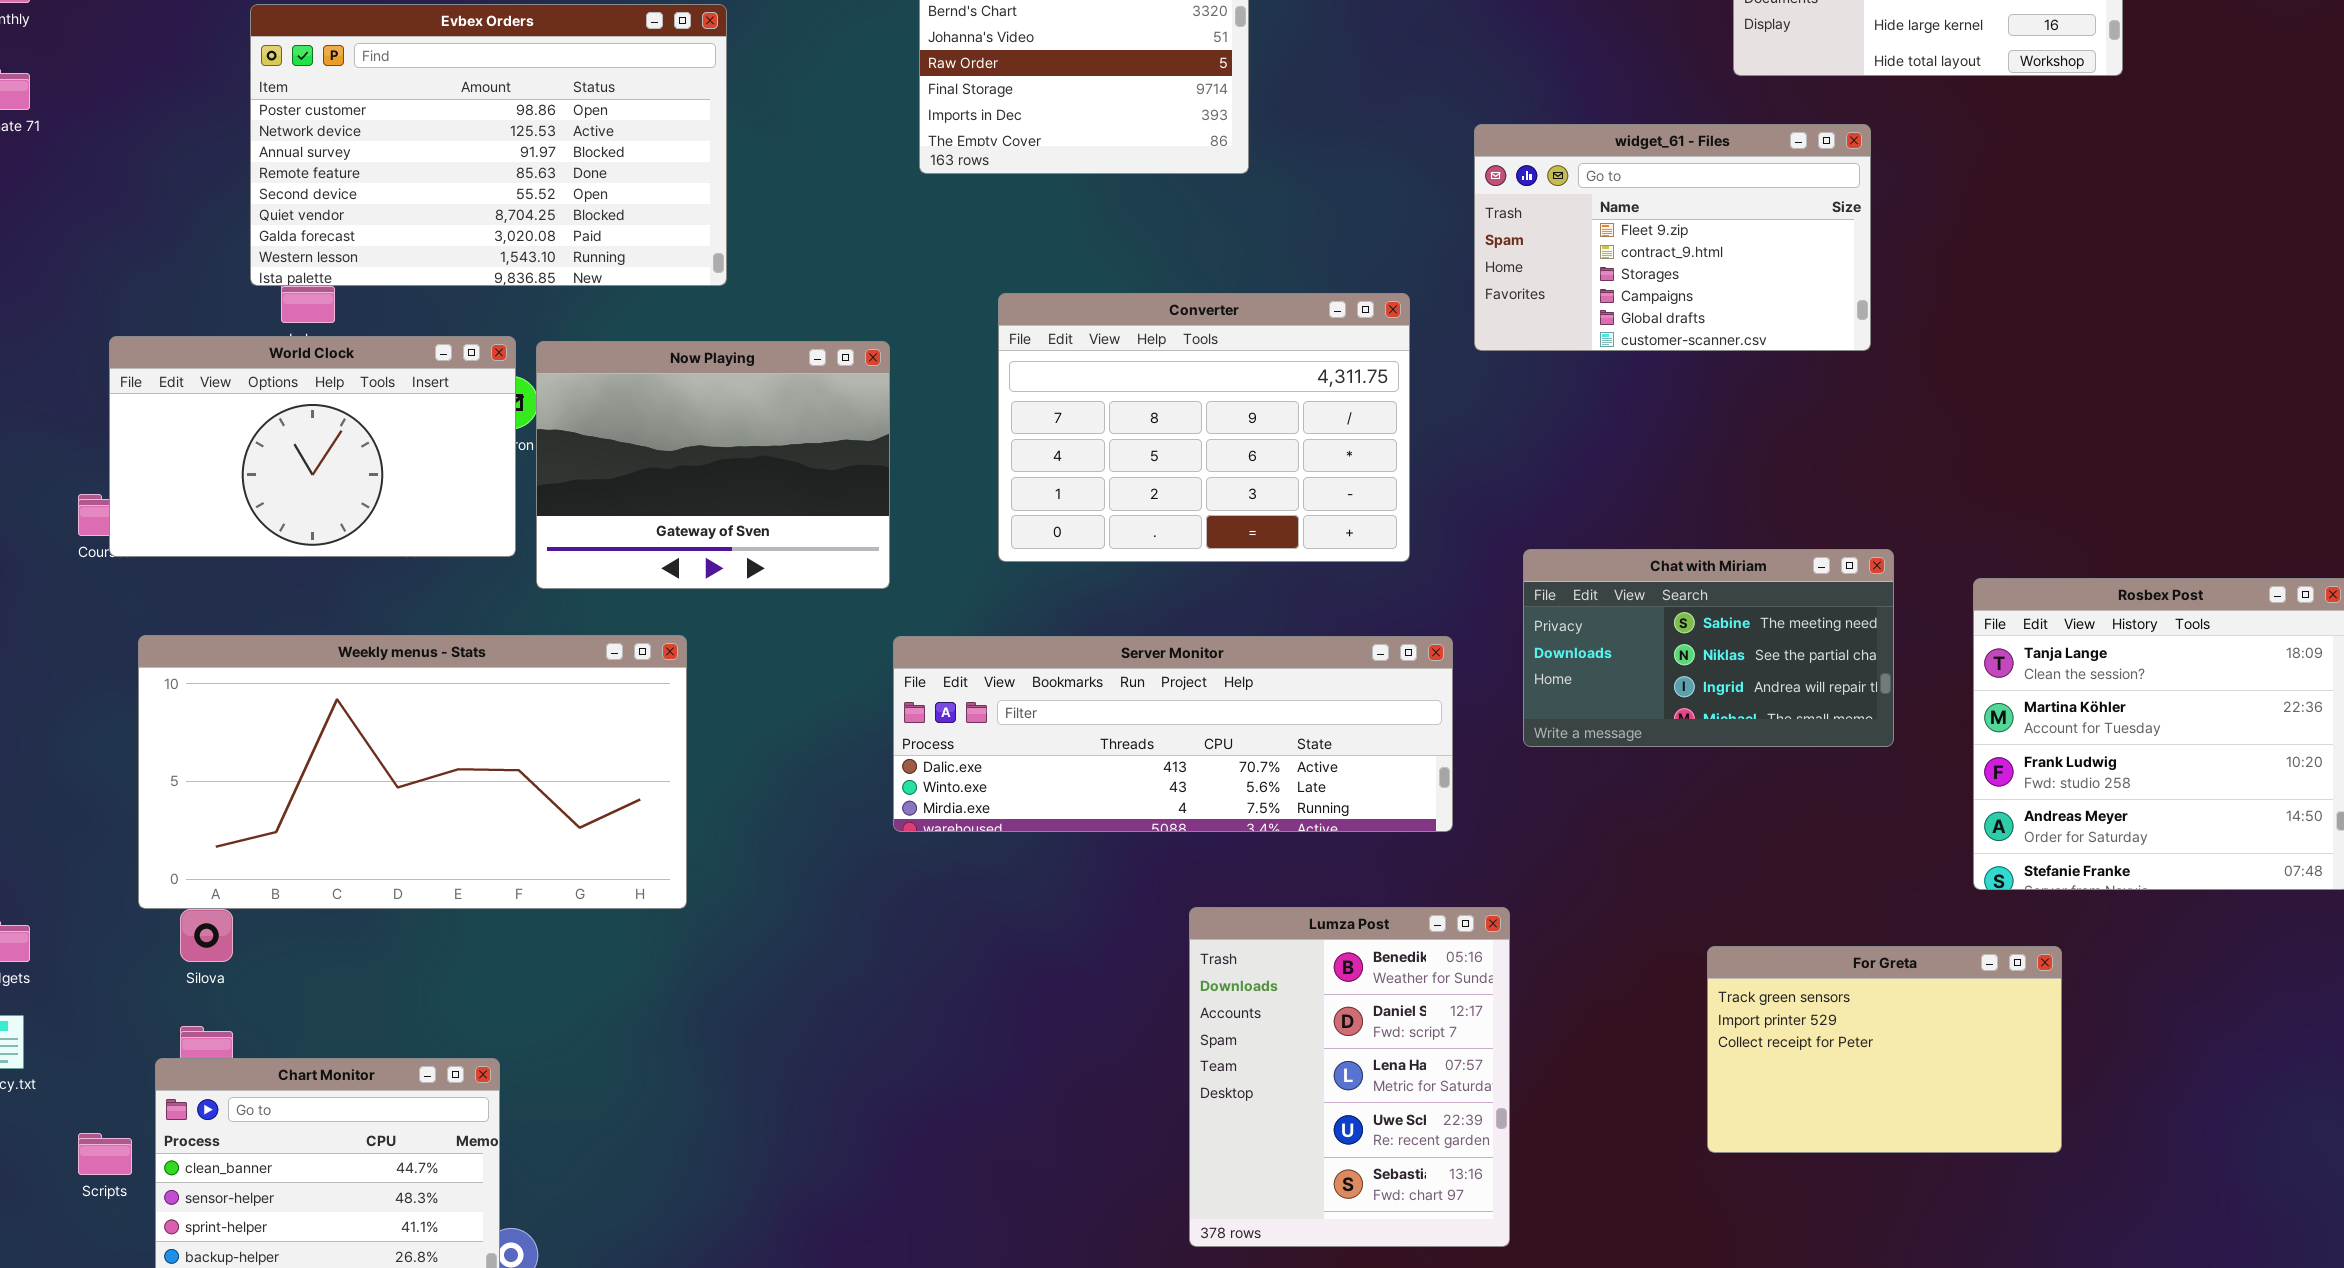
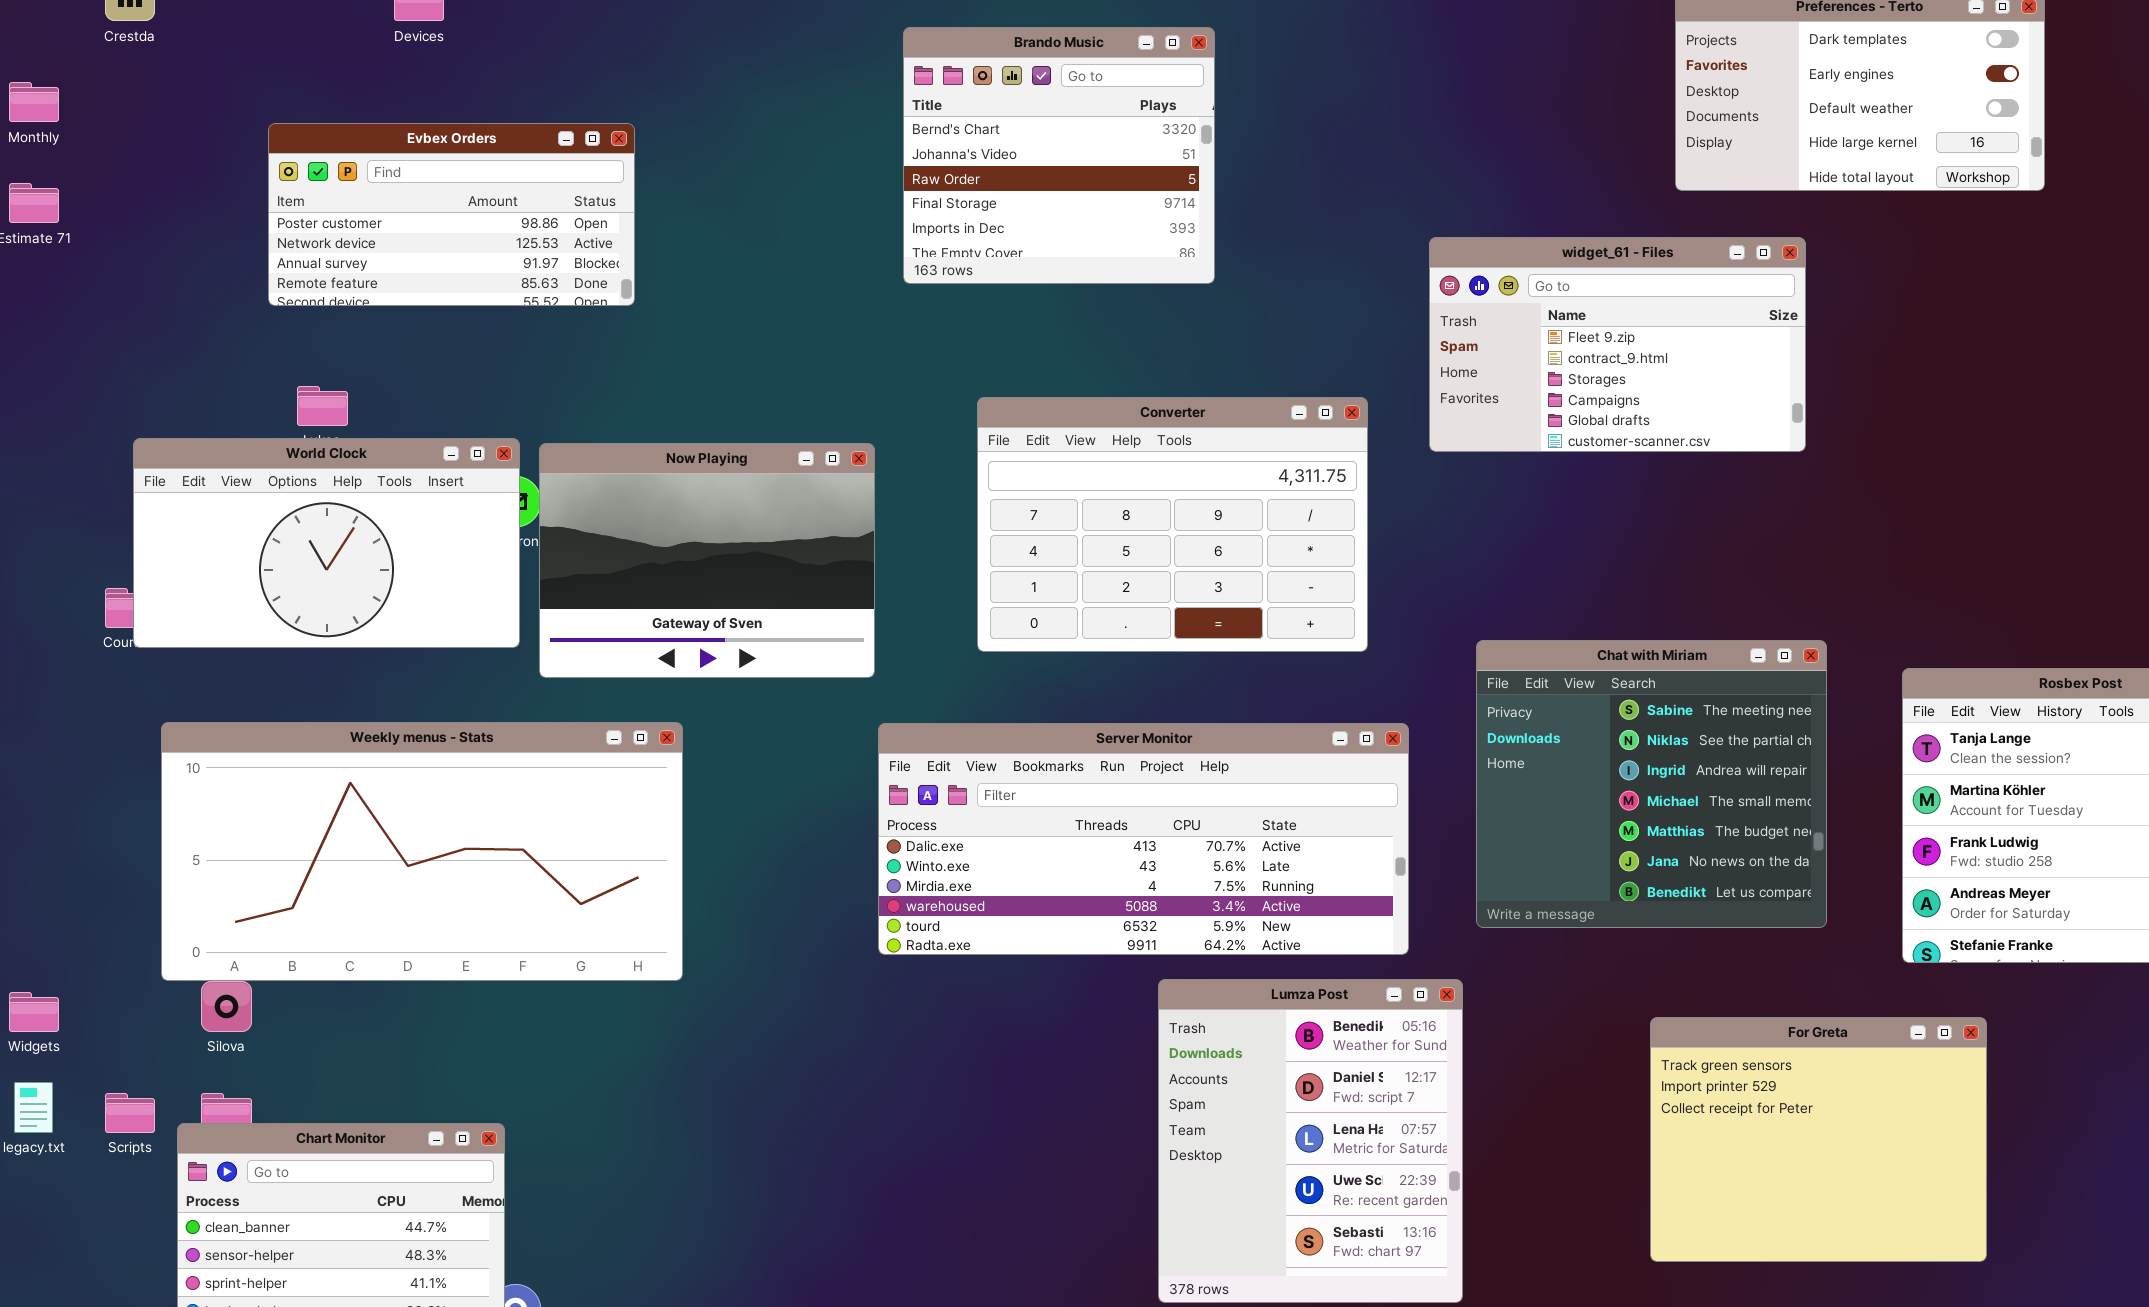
Evbex Orders: [250,4,727,286] -> [268,123,635,306], resized
Chat with Miriam: [1523,549,1894,747] -> [1476,640,1827,928], resized
Server Monitor: [893,636,1453,832] -> [878,723,1409,955], resized
For Greta: [1707,946,2062,1153] -> [1650,1017,1987,1262], resized
Scripts: [78,1133,132,1175] -> [105,1093,155,1133], moved

